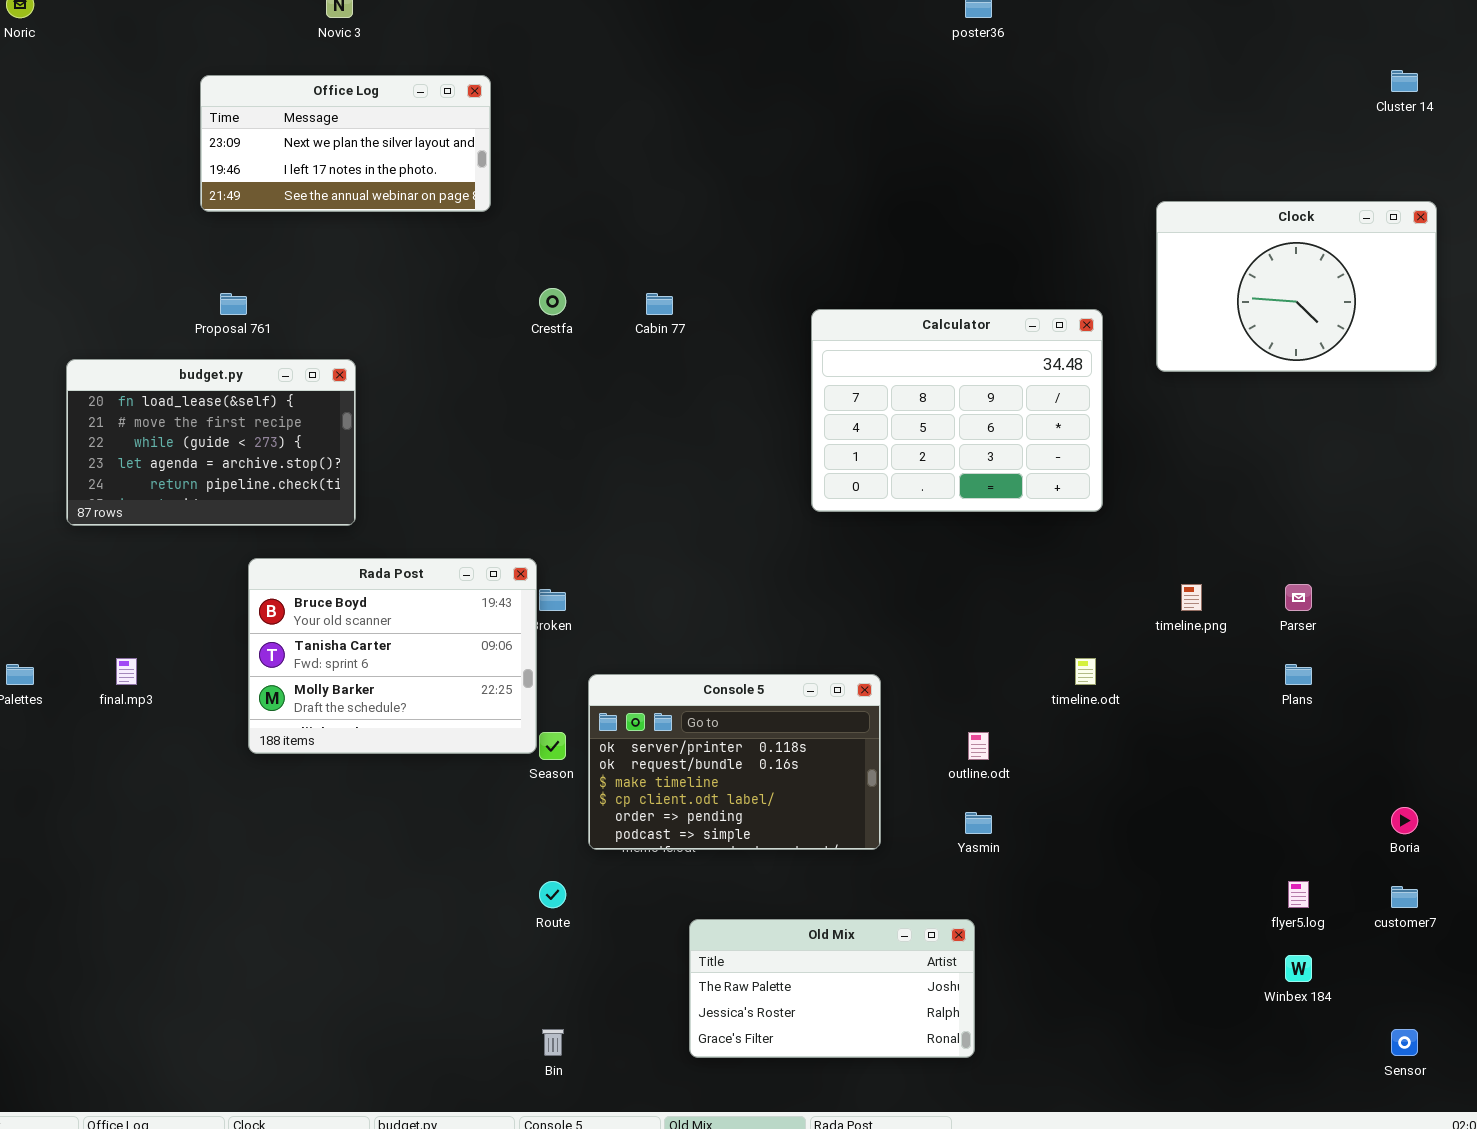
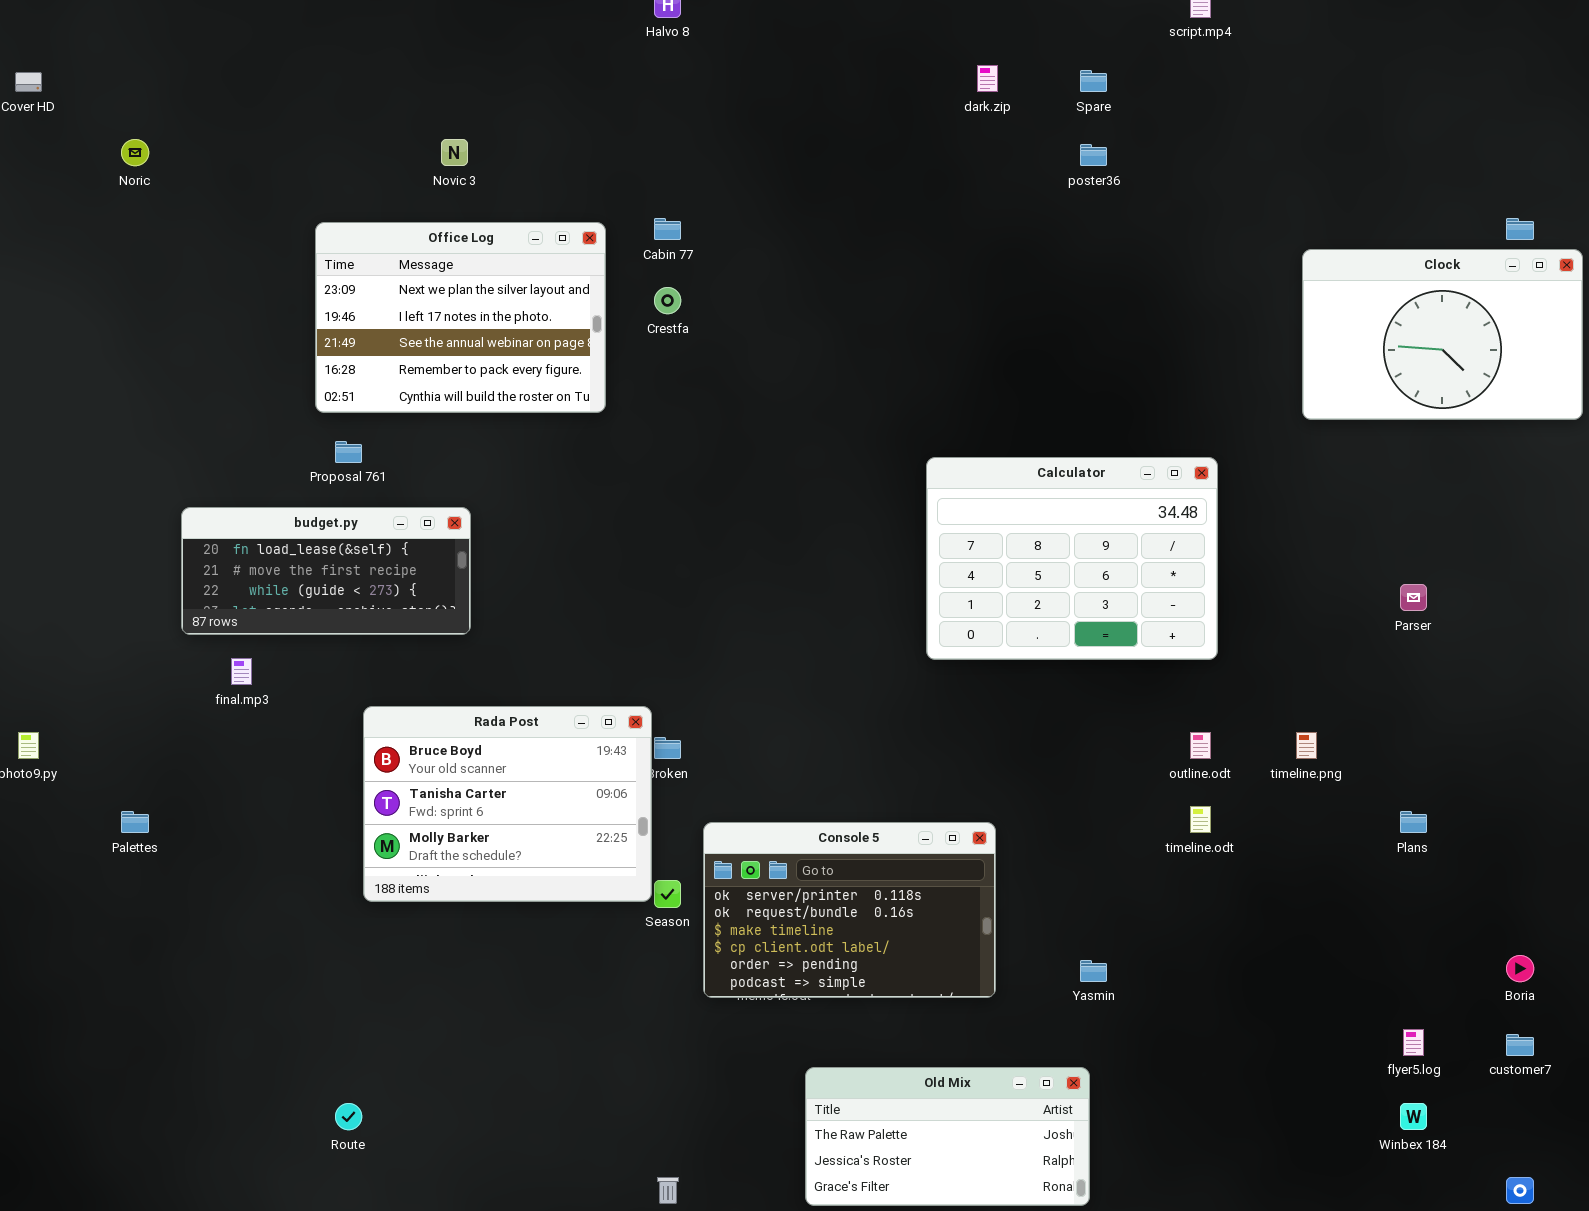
Office Log: [200,75,491,212] -> [315,222,606,413], resized
Clock: [1156,201,1437,372] -> [1302,249,1583,420], moved
Crestfa: [539,288,566,315] -> [654,287,681,314], moved
Cabin 77: [646,293,673,315] -> [654,218,681,240], moved
budget.py: [66,359,356,526] -> [181,507,471,635], resized
Parser: [1285,584,1312,611] -> [1400,584,1427,611], moved
final.mp3: [116,658,137,685] -> [231,658,252,685], moved
outline.odt: [968,732,989,760] -> [1190,732,1211,759], moved
Route: [539,881,566,908] -> [335,1103,362,1130], moved

